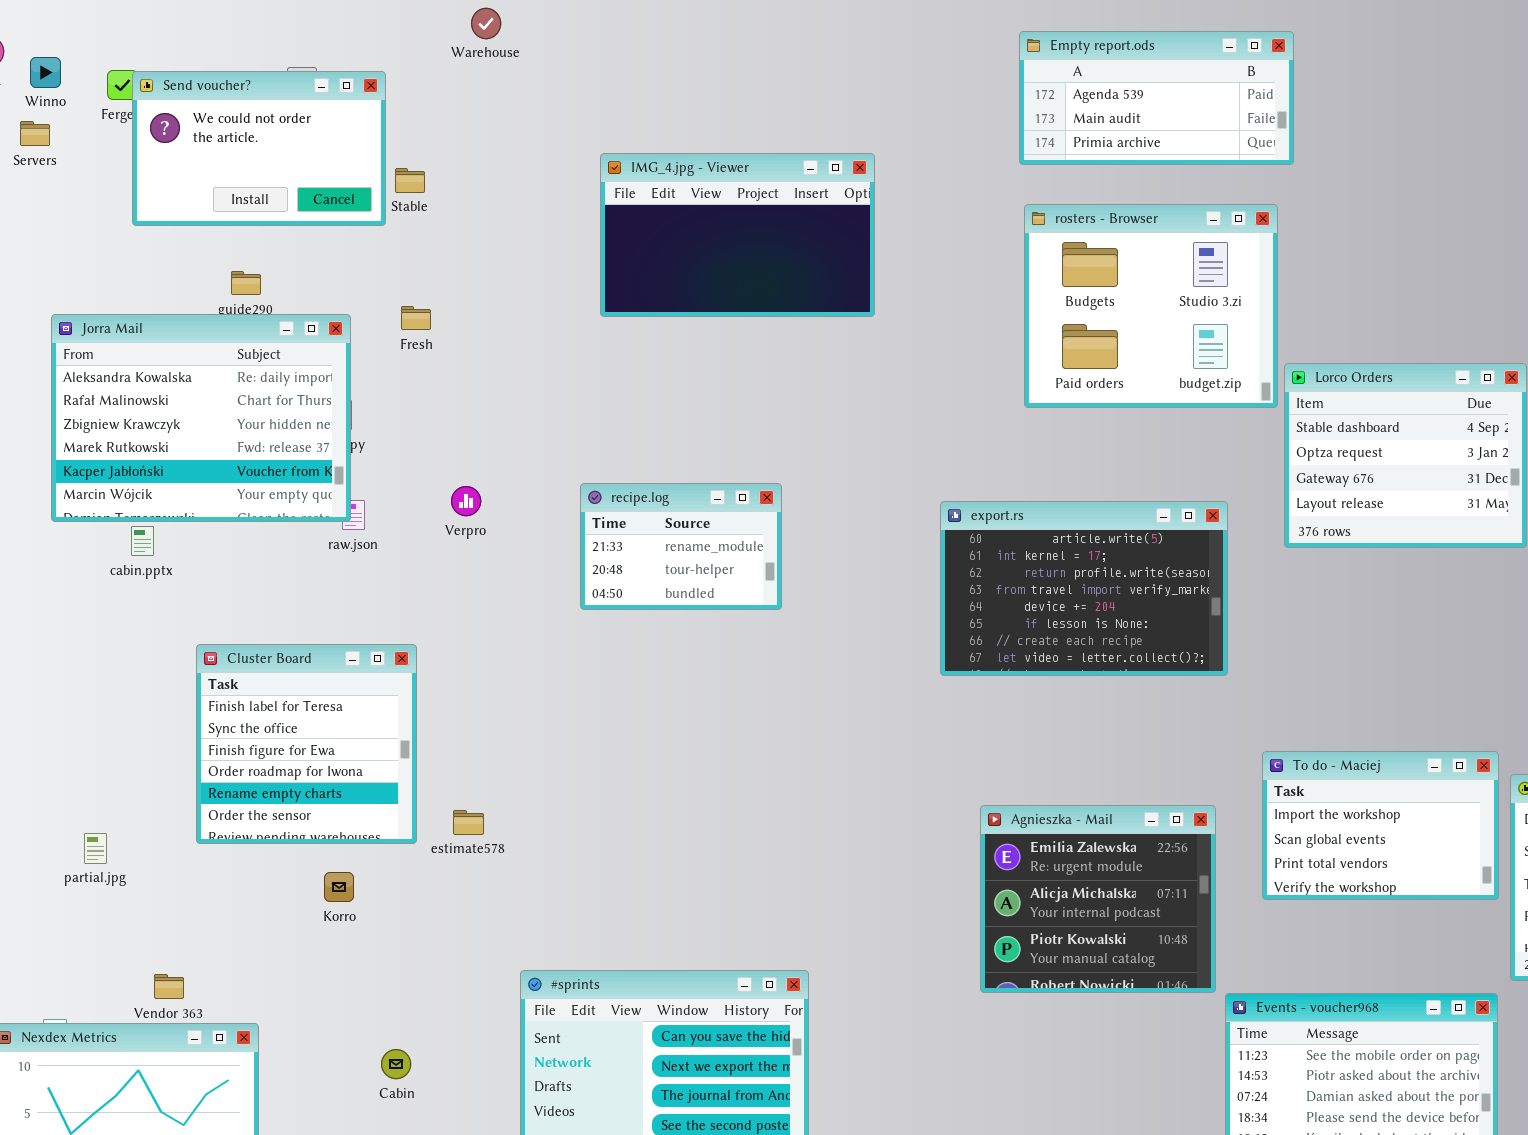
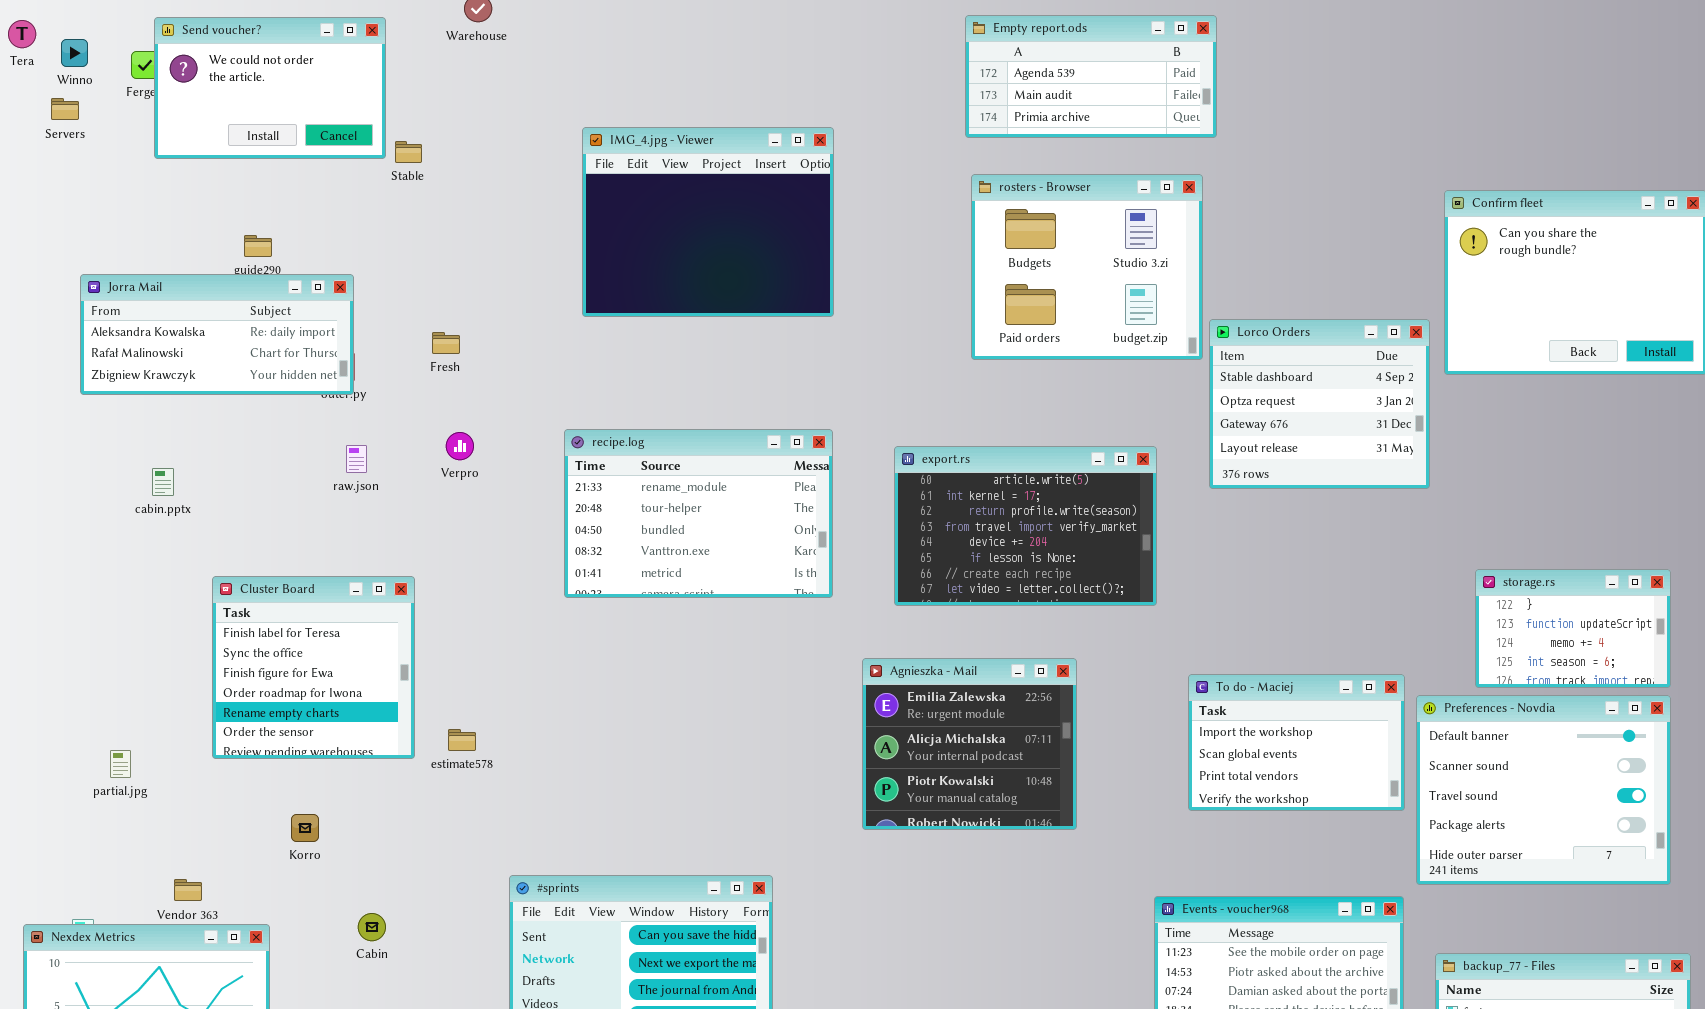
Send voucher?: [132,71,386,226] -> [154,17,386,159], moved
IMG_4.jpg - Viewer: [600,153,875,317] -> [582,127,834,317], resized
Fresh: [401,306,431,330] -> [432,332,460,354], moved
Jorra Mail: [51,314,351,522] -> [80,274,354,395], resized
recipe.log: [580,483,782,610] -> [564,429,833,598], resized
Agnieszka - Mail: [980,805,1216,993] -> [862,658,1077,830], moved
Korro: [324,872,354,902] -> [291,814,319,842], moved
Cabin: [381,1049,411,1079] -> [358,913,386,941], moved

